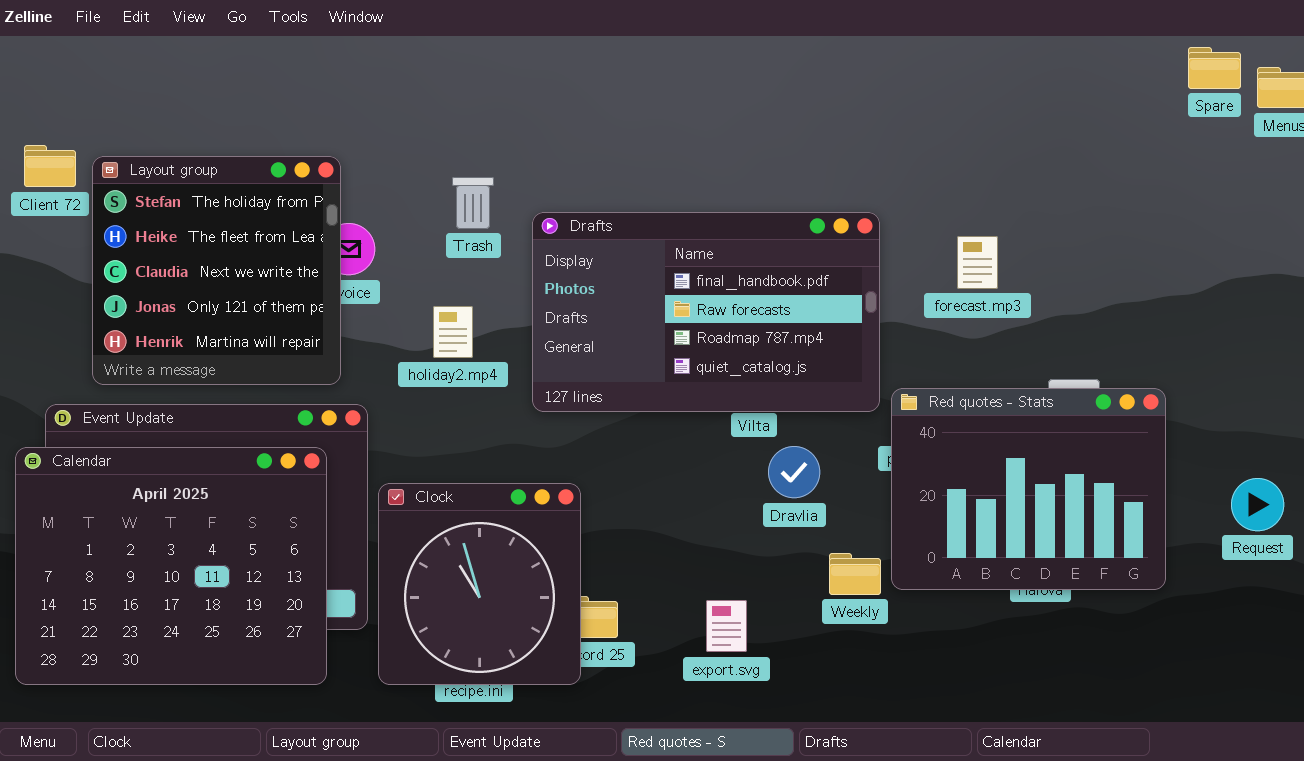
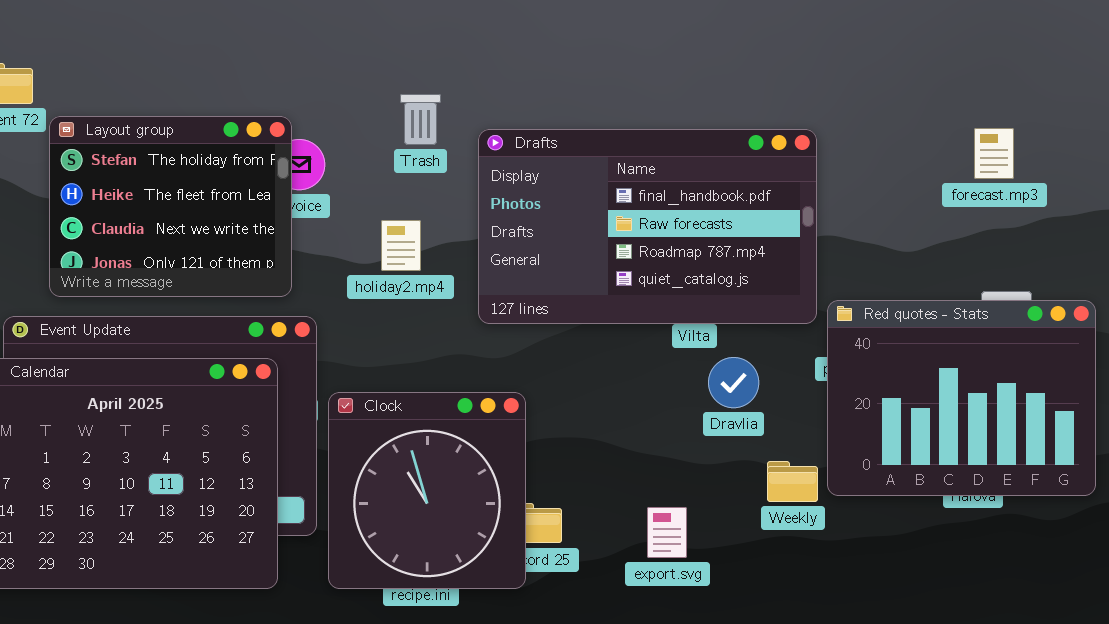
Layout group: [92,156,341,385] -> [49,116,292,297], resized
forecast.mp3: [957,236,998,289] -> [974,128,1014,179], moved

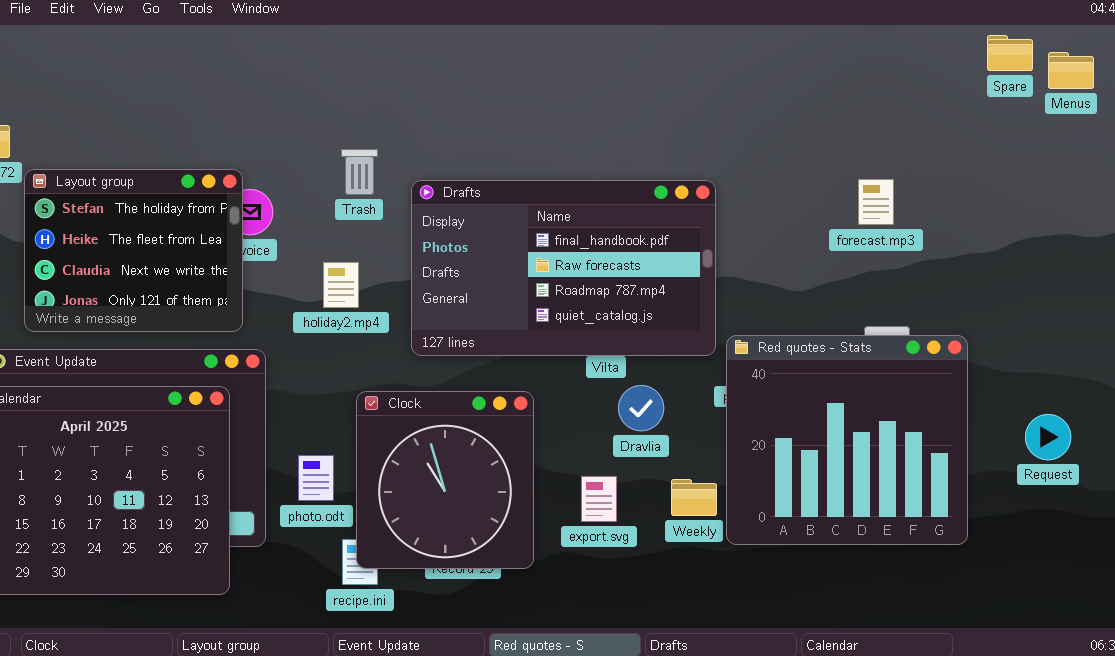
Red quotes - Stats: [827,300,1096,496] -> [726,335,968,545], resized
Clock: [328,392,526,589] -> [356,391,534,569], moved
export.svg: [647,507,687,558] -> [581,476,617,522], moved

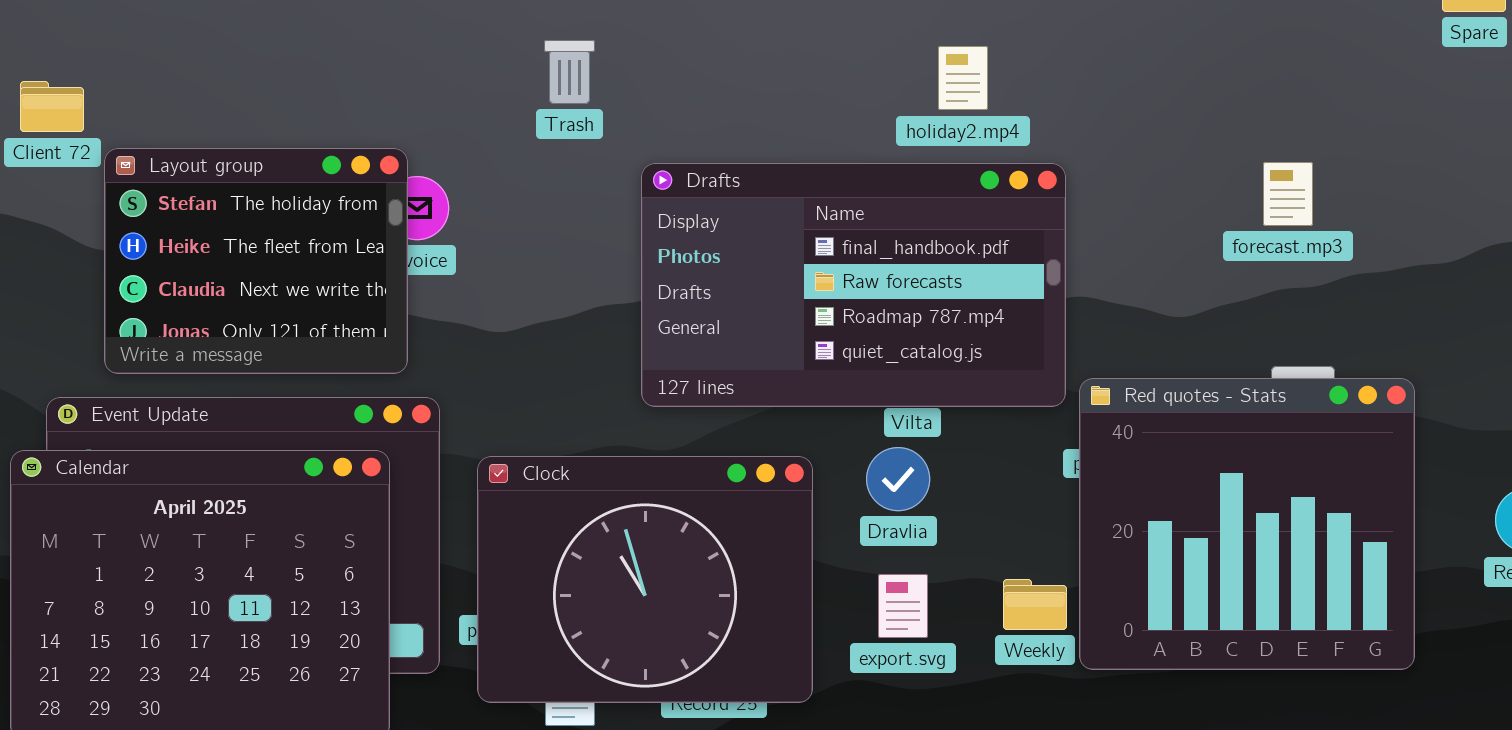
Trash: [341,149,378,195] -> [544,40,595,104], moved
holiday2.mp4: [323,262,359,308] -> [938,46,988,110], moved
Dravlia: [618,385,664,431] -> [866,447,930,511], moved
Clock: [356,391,534,569] -> [477,456,813,703], resized

